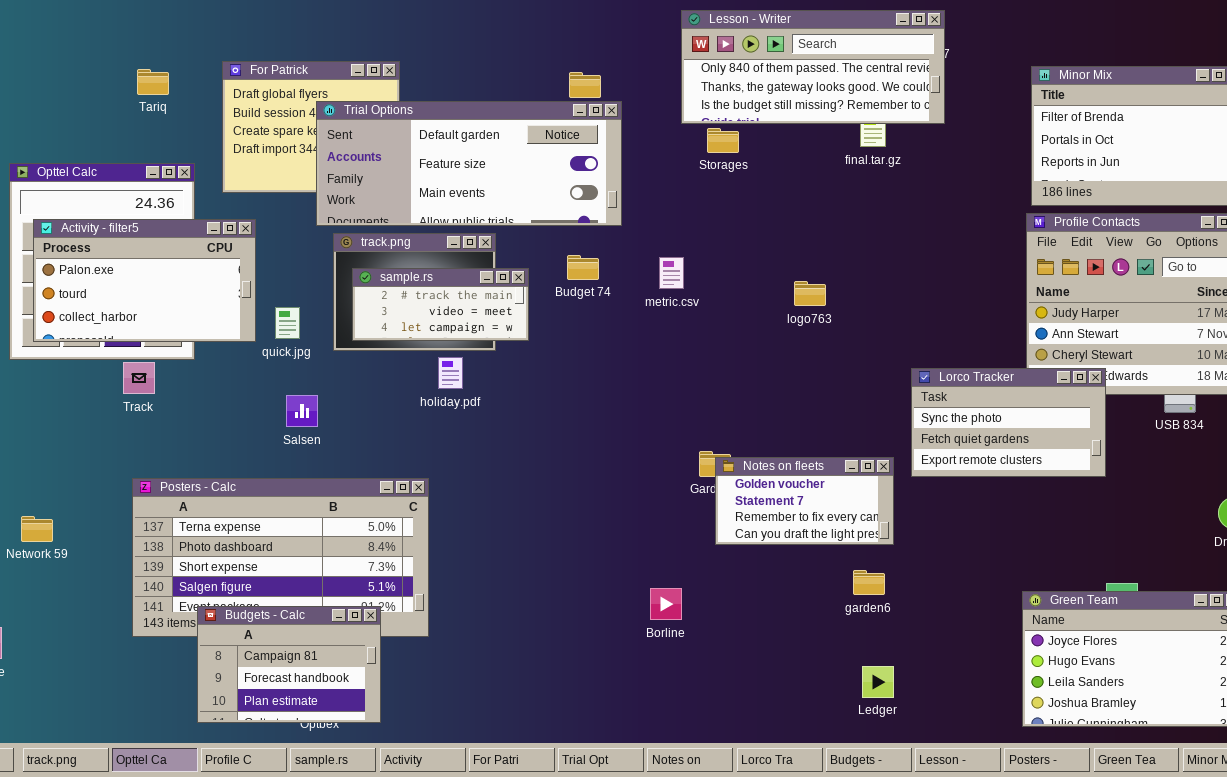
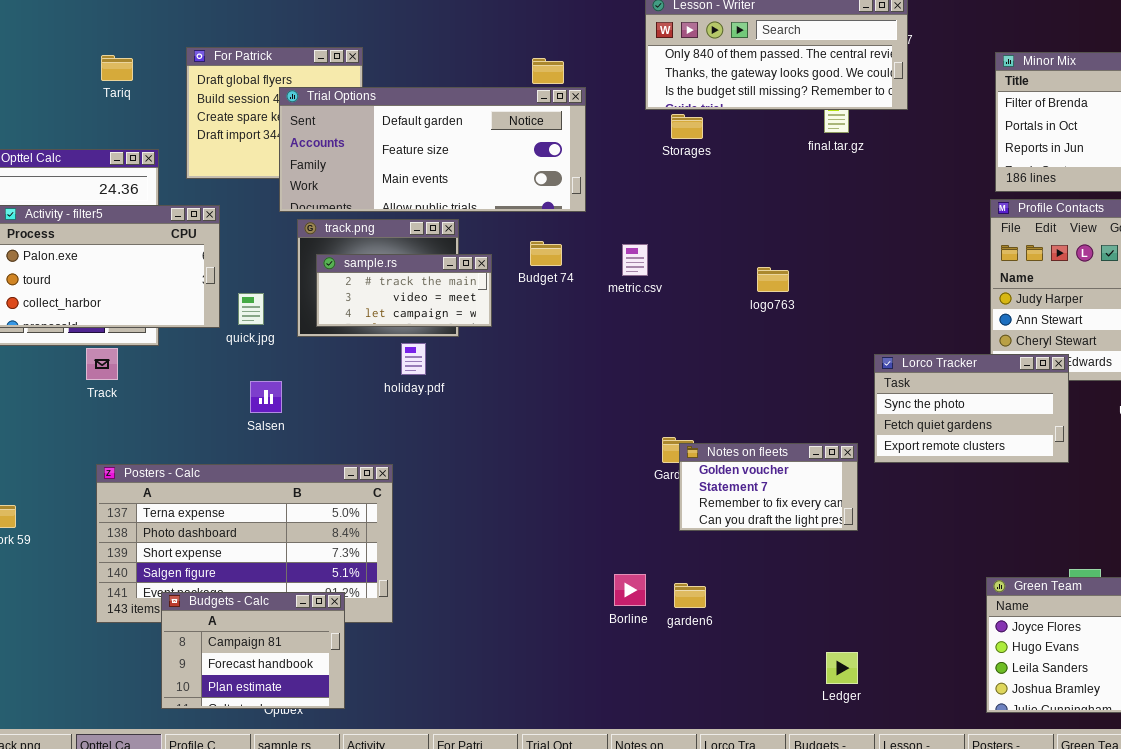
garden6: [853,570,885,595] -> [674,583,706,608], moved

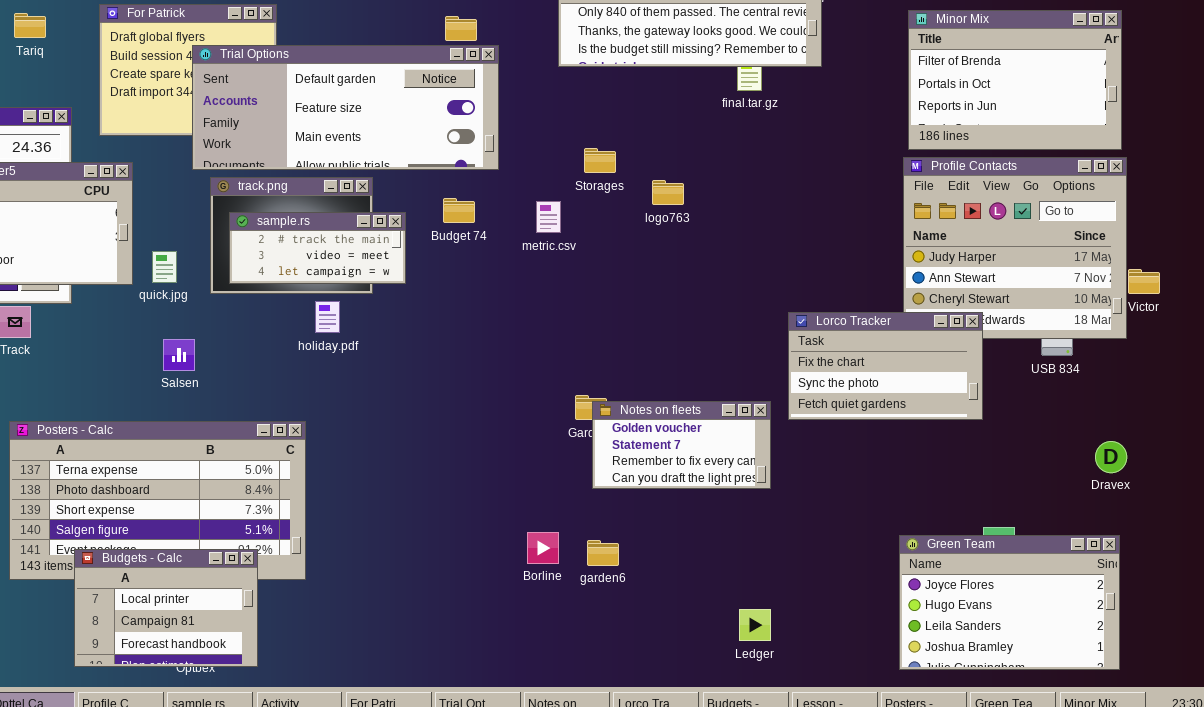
Storages: [671,114,703,139] -> [584,148,616,173], moved
logo763: [757,267,789,292] -> [652,180,684,205], moved
Lorco Tracker: [874,354,1069,463] -> [788,312,983,420], scrolled up 1 row
Budgets - Calc: [161,592,345,709] -> [74,549,258,667], scrolled up 1 row

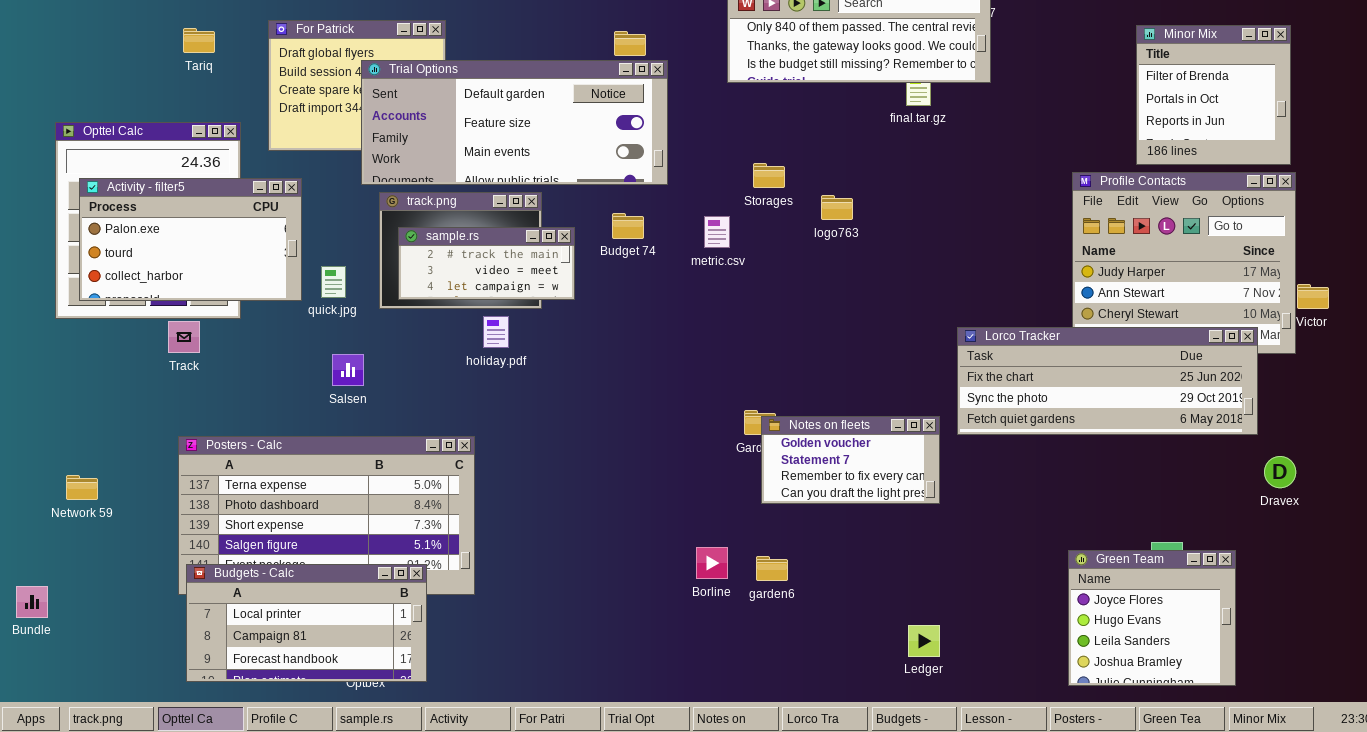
Minor Mix: [908,10,1122,150] -> [1136,25,1291,165], resized
Lorco Tracker: [788,312,983,420] -> [957,327,1258,435], resized
Green Team: [899,535,1120,670] -> [1068,550,1236,686], resized
Budgets - Calc: [74,549,258,667] -> [186,564,427,682], resized

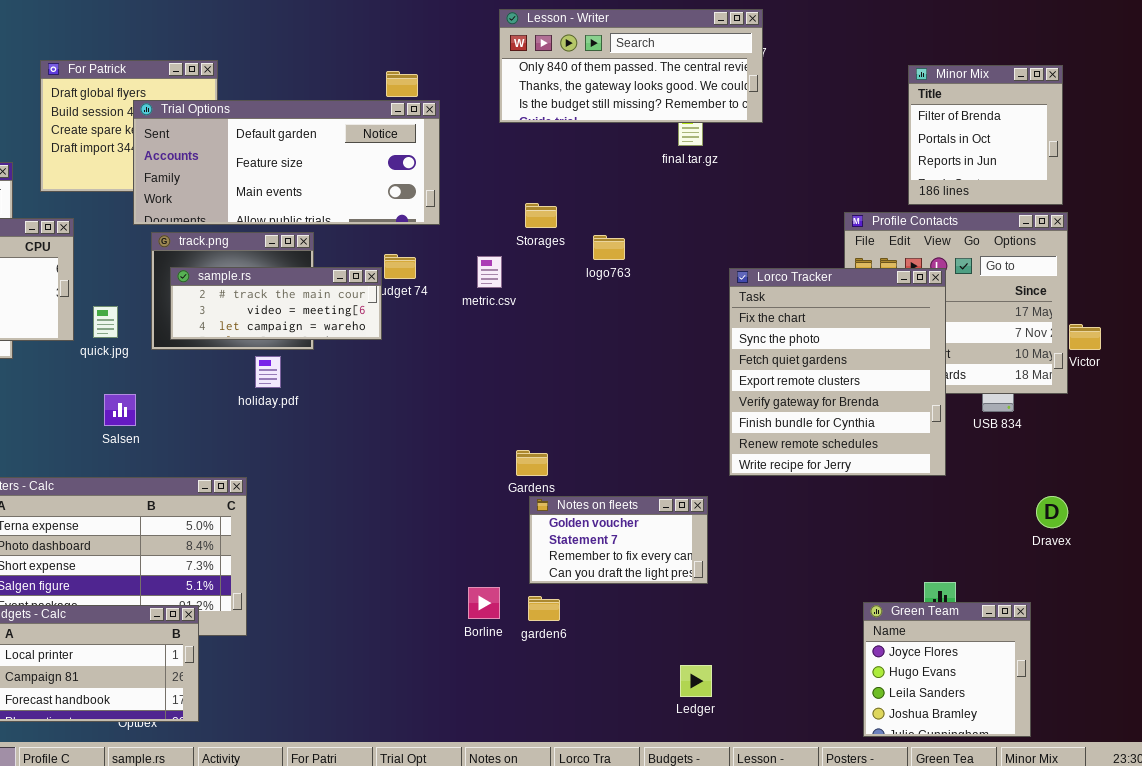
sample.rs: [398,227,575,300] -> [170,267,382,340], resized
Lorco Tracker: [957,327,1258,435] -> [729,268,946,476], resized
Notes on fleets: [761,416,940,504] -> [529,496,708,584], moved
Green Team: [1068,550,1236,686] -> [863,602,1031,737], moved

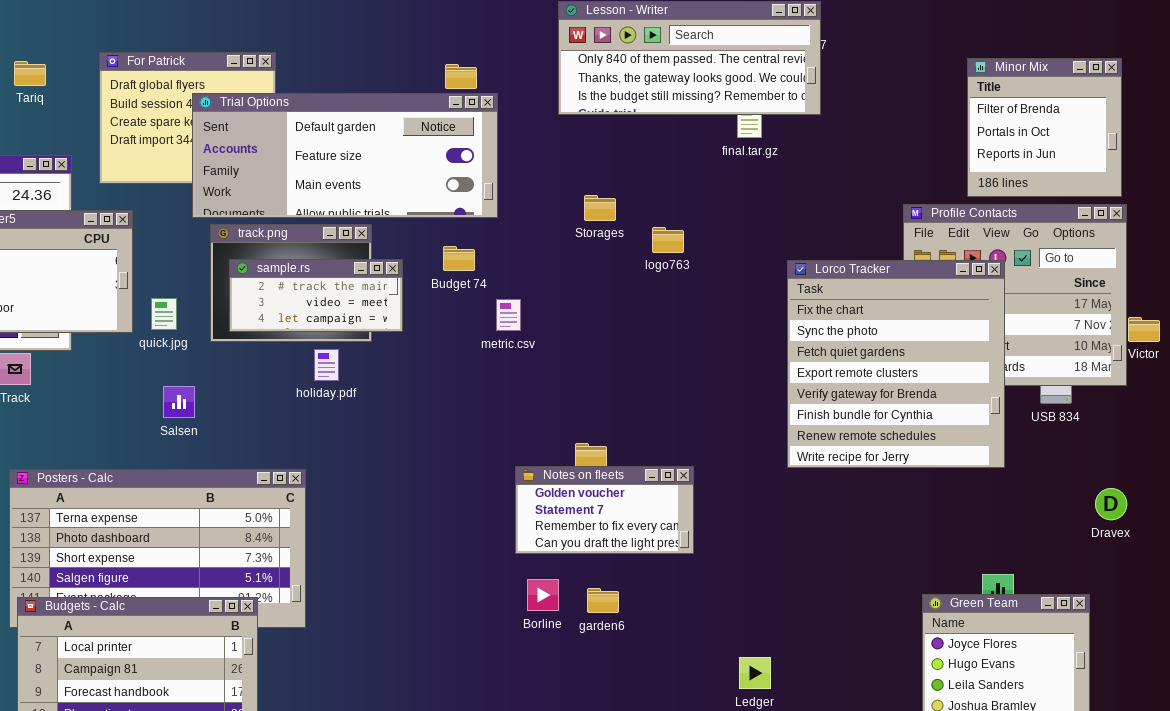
metric.csv: [477,256,502,288] -> [496,299,521,331], moved
sample.rs: [170,267,382,340] -> [229,259,403,332], resized
Notes on fleets: [529,496,708,584] -> [515,466,694,554], moved

